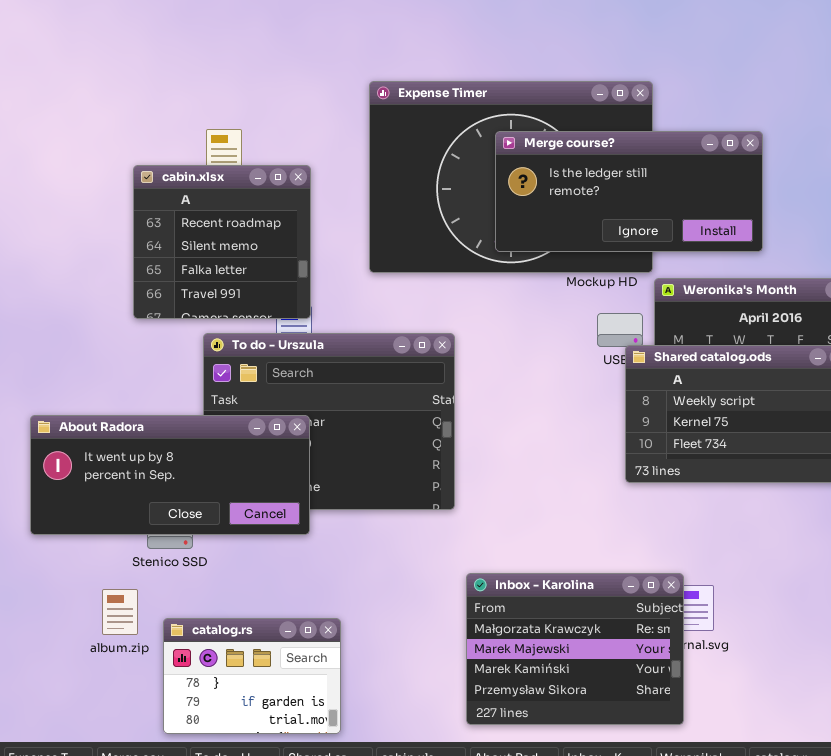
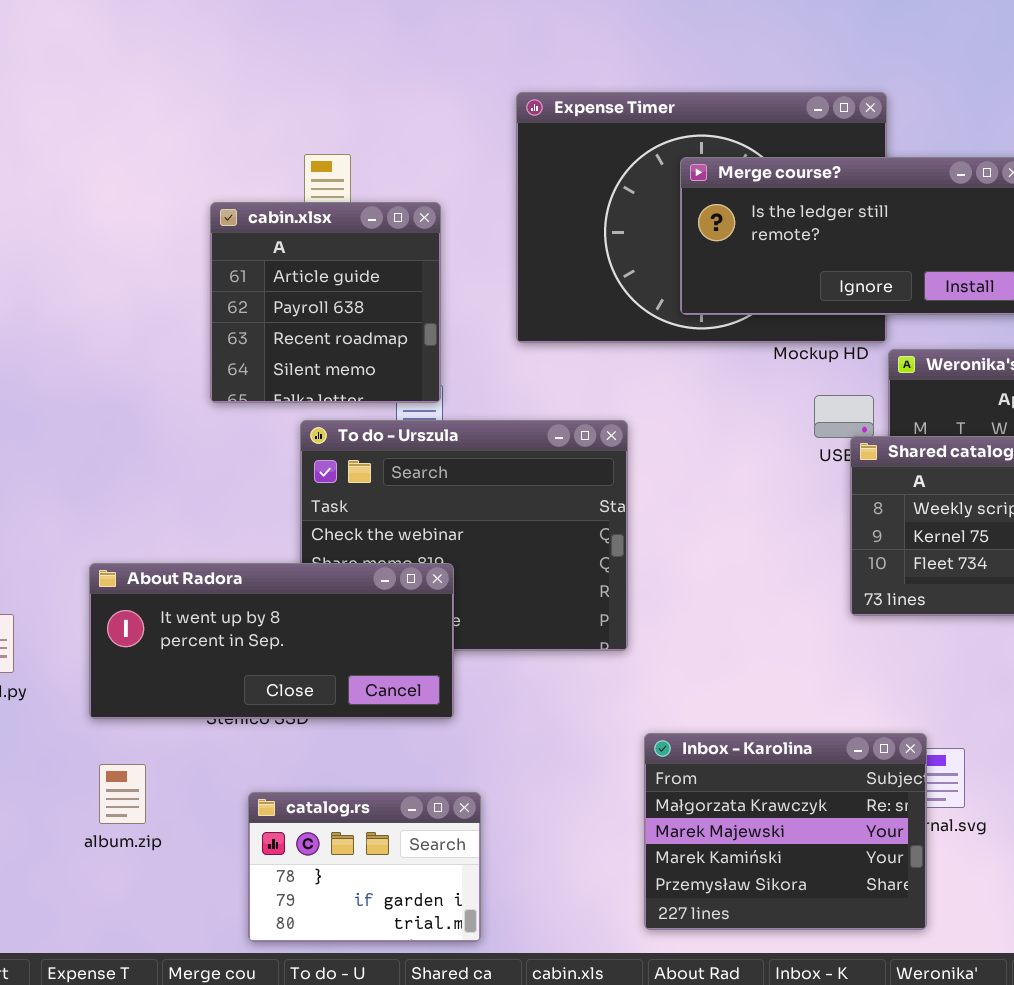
cabin.xlsx: [133,165,311,319] -> [210,202,441,403], scrolled up 2 rows
About Radora: [30,415,310,535] -> [89,563,454,719], moved
album.zip: [102,589,138,635] -> [99,764,146,824], moved

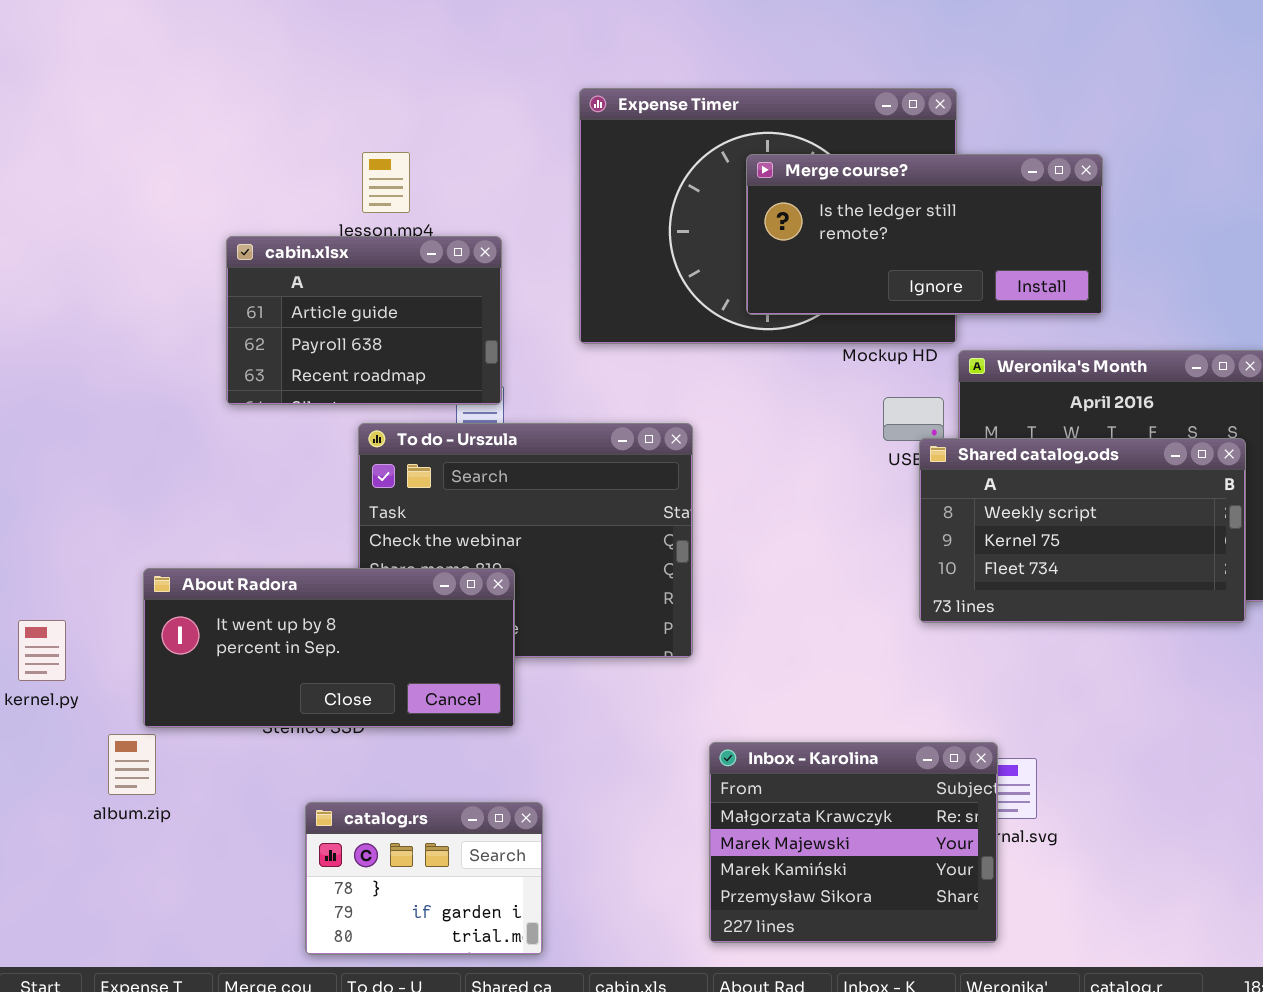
cabin.xlsx: [210,202,441,403] -> [226,236,502,405], resized
album.zip: [99,764,146,824] -> [108,734,156,795], moved

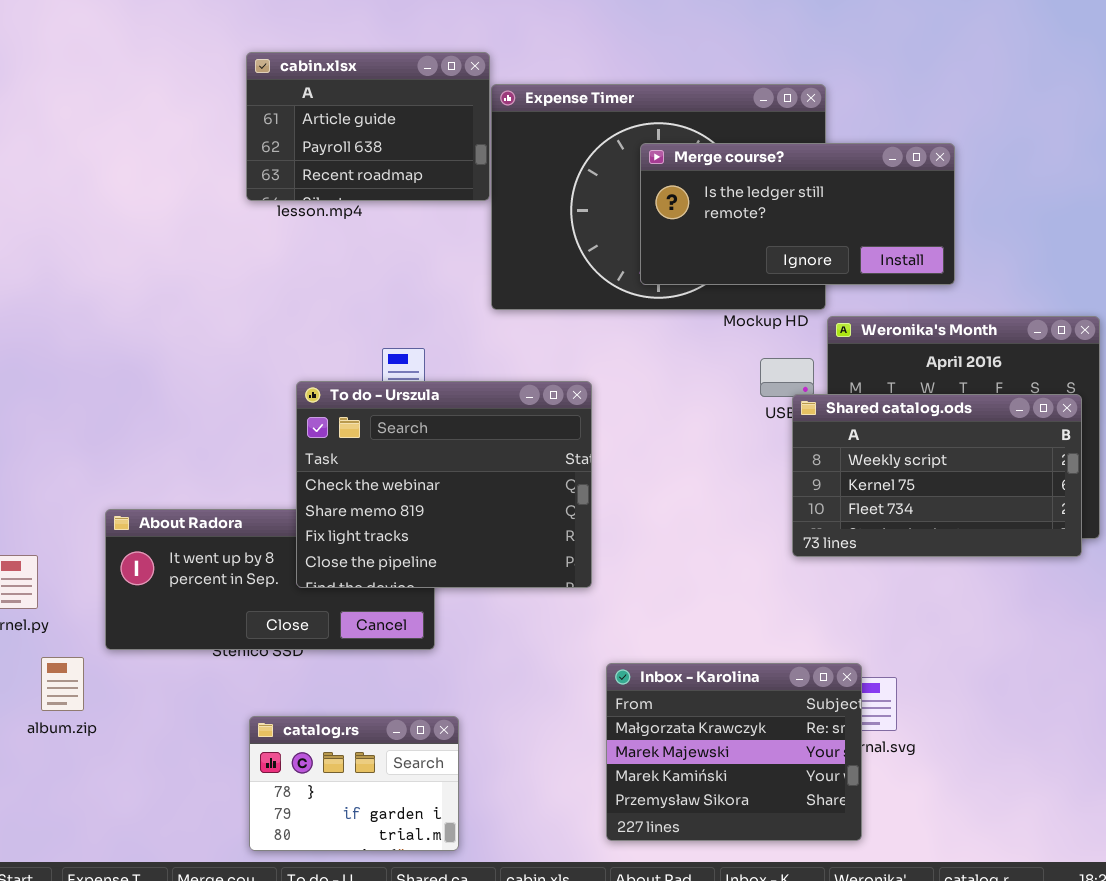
cabin.xlsx: [226,236,502,405] -> [246,52,490,201], moved
To do - Urszula: [358,423,693,658] -> [296,381,592,588], raised
album.zip: [108,734,156,795] -> [41,657,84,711], moved

